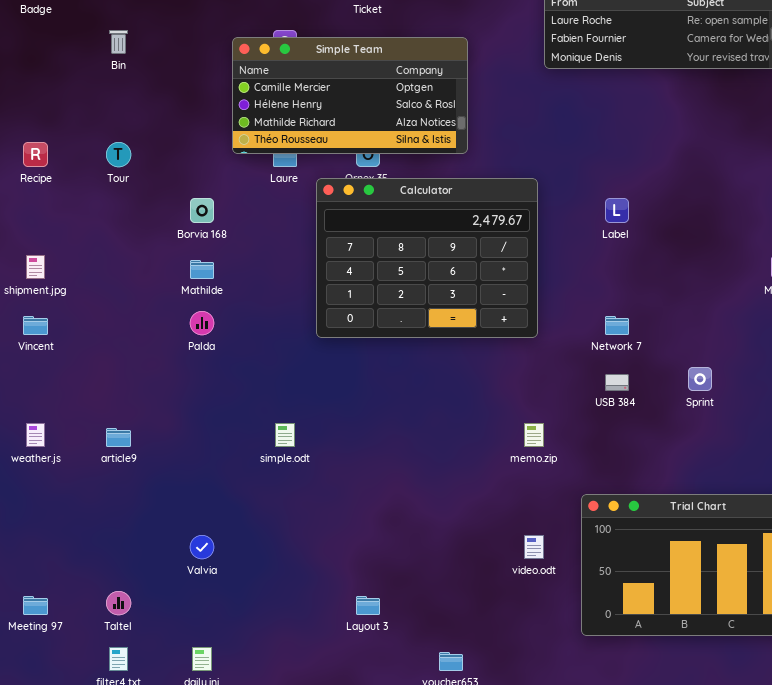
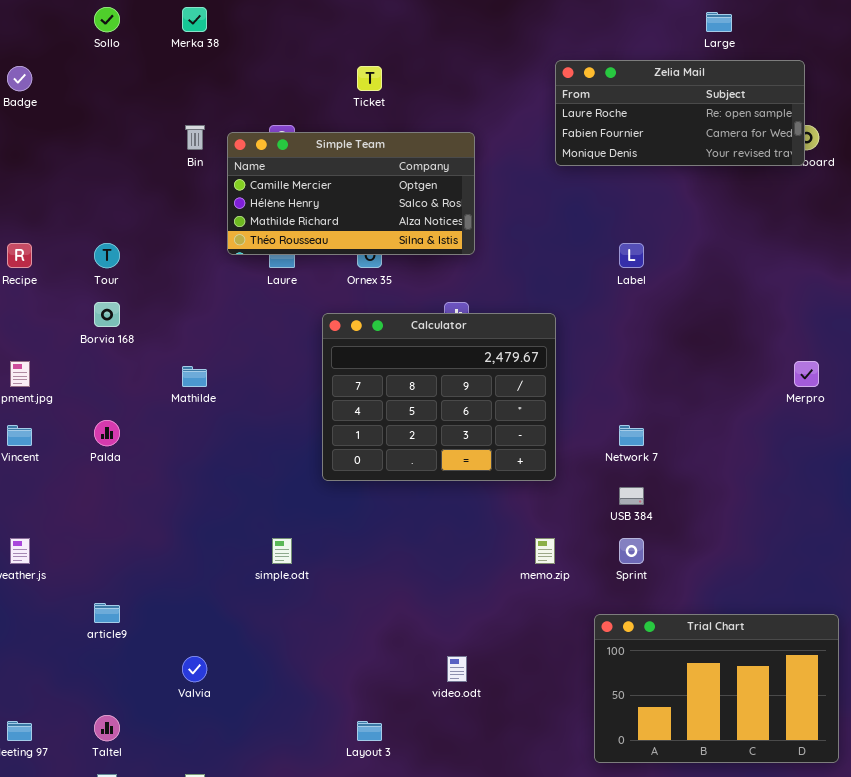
Bin: [109,30,128,54] -> [185,125,205,150], moved
Calculator: [316,178,538,338] -> [322,313,556,481], moved
Borvia 168: [190,198,214,223] -> [94,302,120,327], moved
Label: [605,198,629,223] -> [619,243,644,268], moved
Palda: [190,311,214,335] -> [94,420,120,446], moved
Sprint: [688,367,712,391] -> [619,538,644,564], moved
article9: [106,428,131,447] -> [94,603,120,623], moved
video.odt: [524,535,544,559] -> [447,656,467,682], moved

